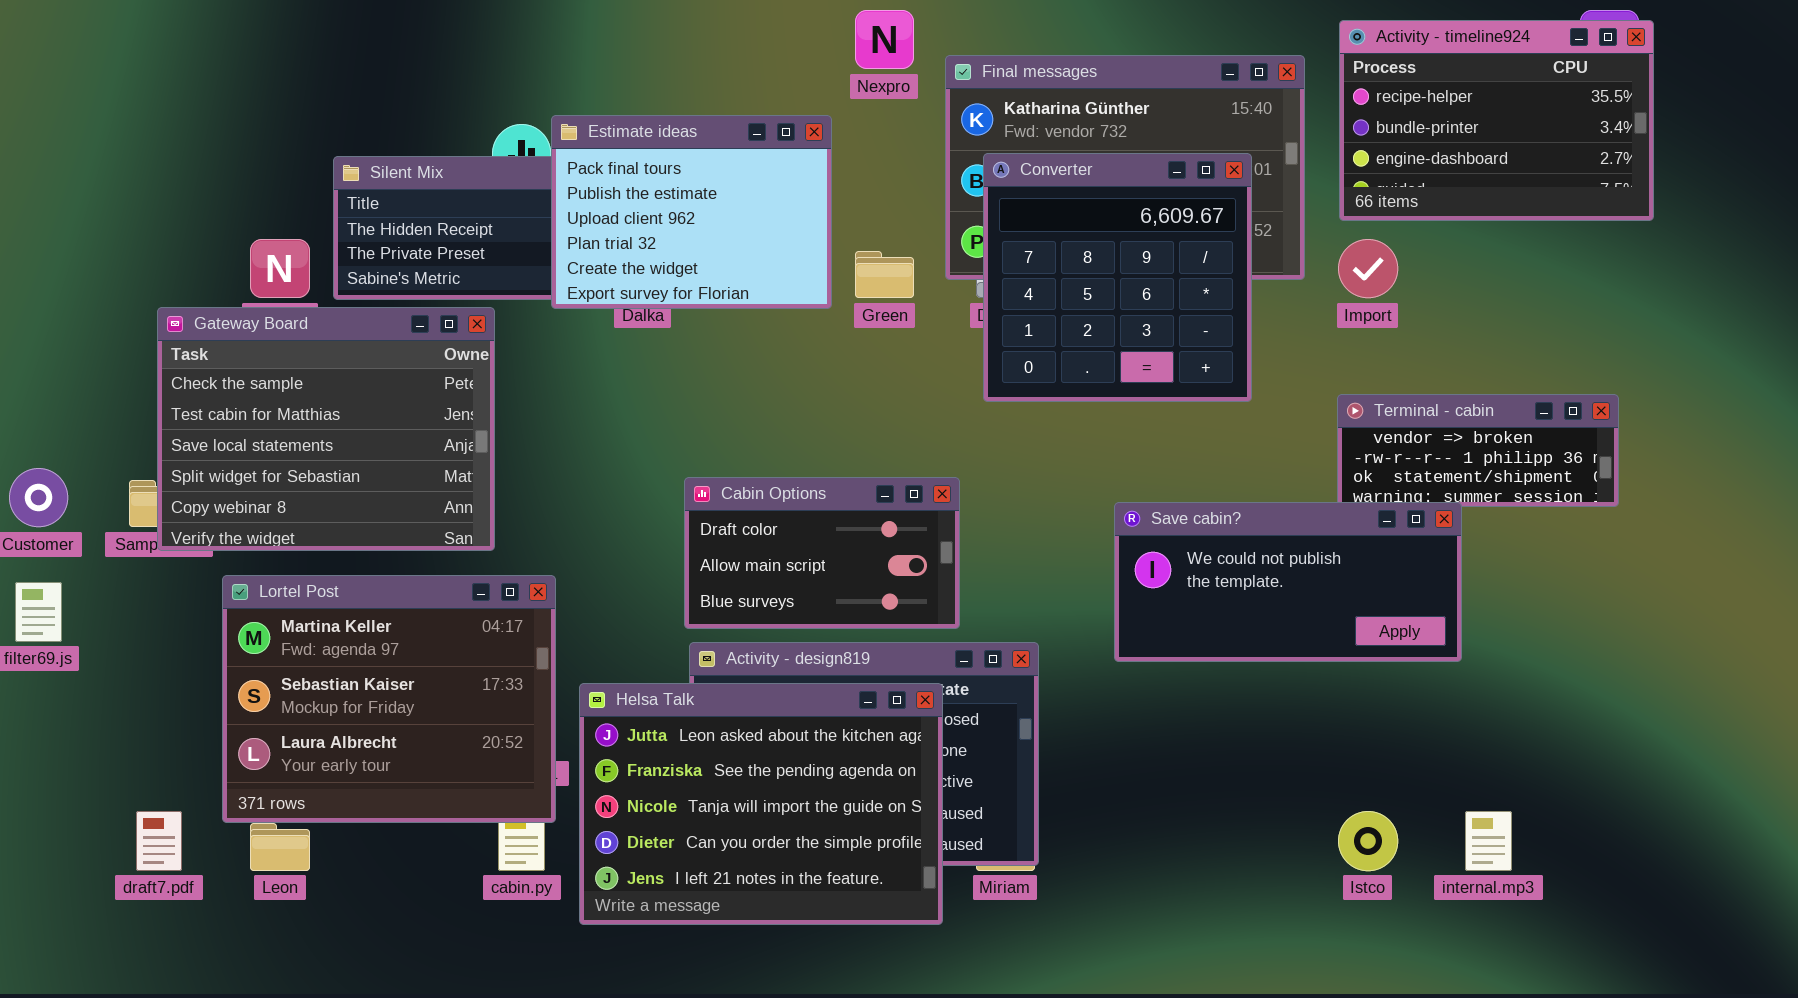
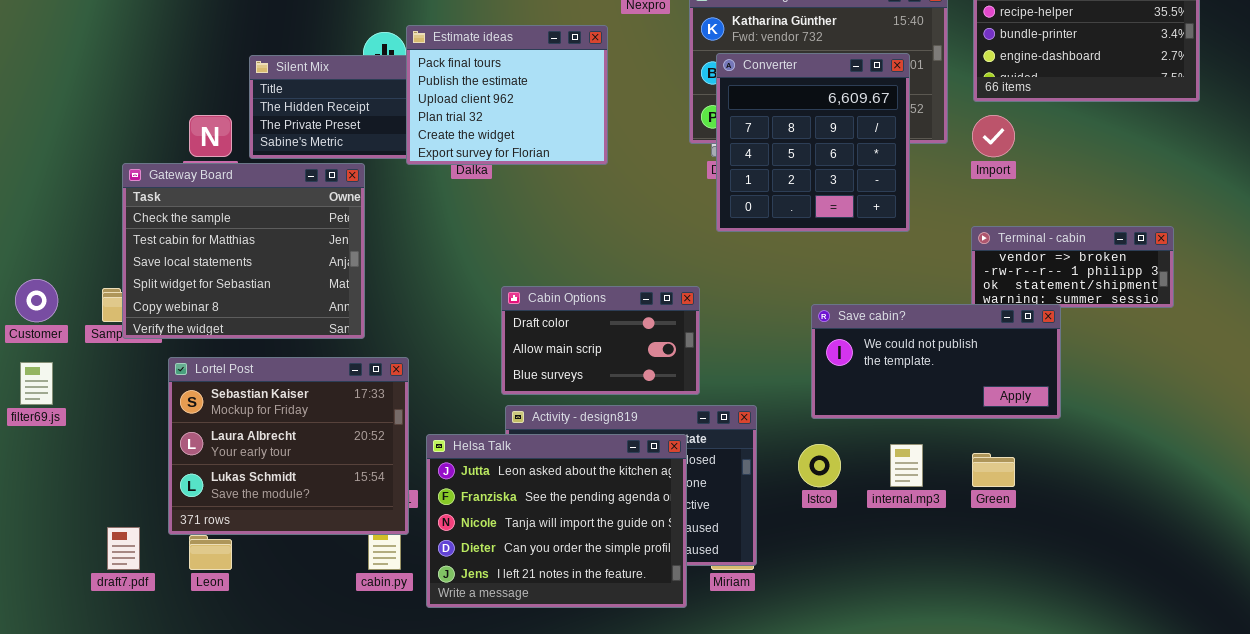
Green: [855,251,914,298] -> [972,453,1015,487], moved
Lortel Post: [222,575,556,823] -> [168,357,409,535], scrolled down 1 row
Istco: [1338,811,1398,871] -> [798,444,841,487], moved
internal.mp3: [1465,811,1512,871] -> [890,444,923,487], moved

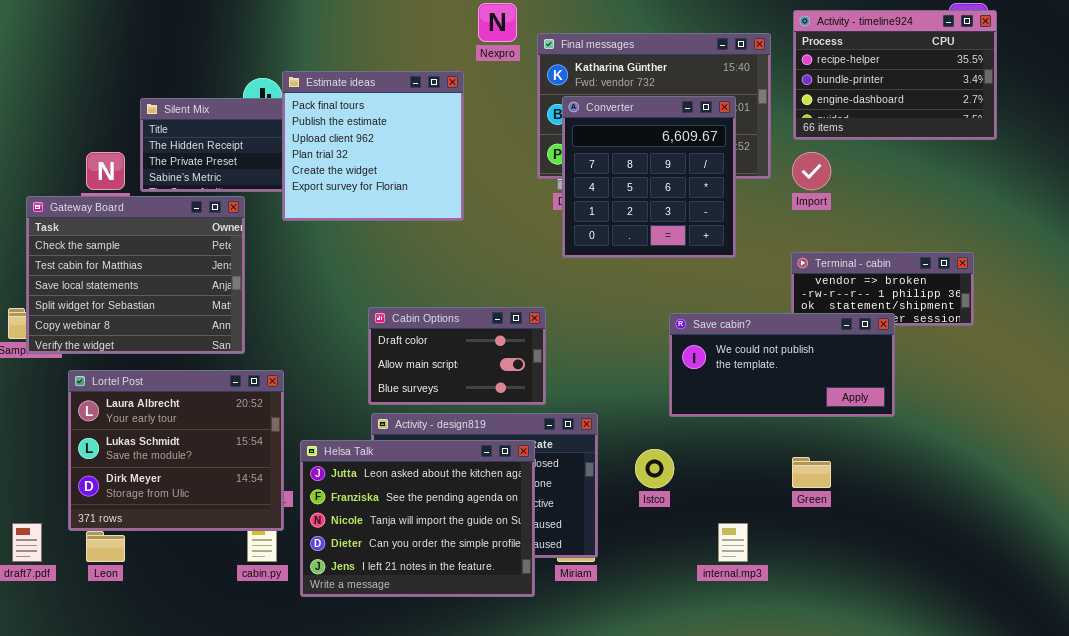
Estimate ideas: [406,25,608,165] -> [282,71,464,221], resized
Save cabin?: [811,304,1061,419] -> [669,313,895,417], moved
Lortel Post: [168,357,409,535] -> [68,370,284,531], scrolled down 1 row
internal.mp3: [890,444,923,487] -> [718,523,748,562], moved

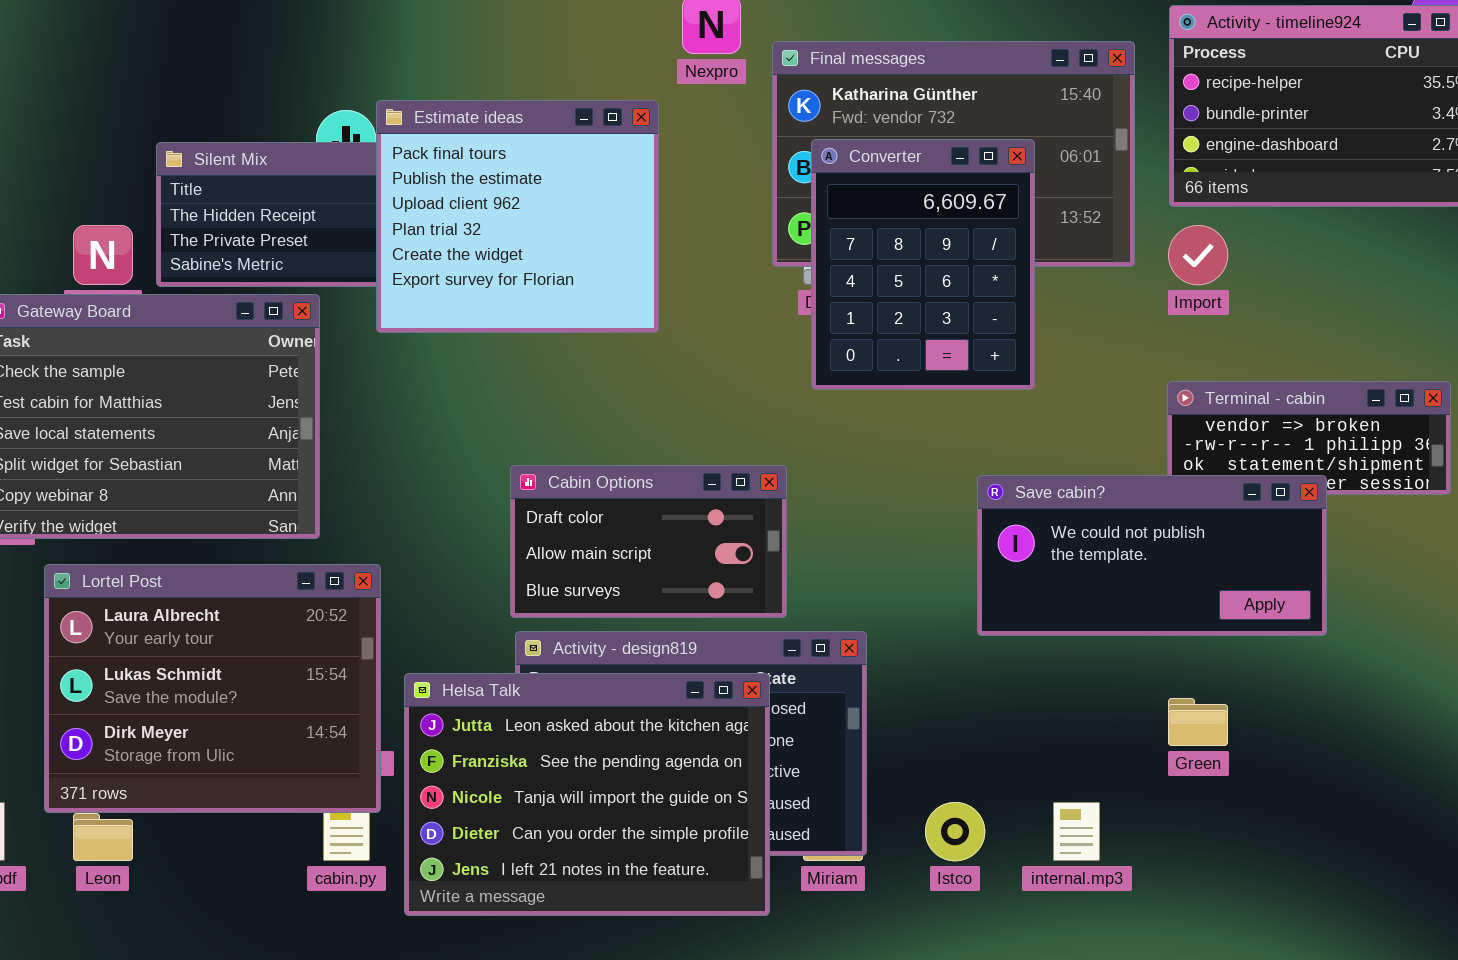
Converter: [562,96,736,258] -> [811,139,1035,390], resized
Istco: [635,449,674,488] -> [925,802,985,861], moved

